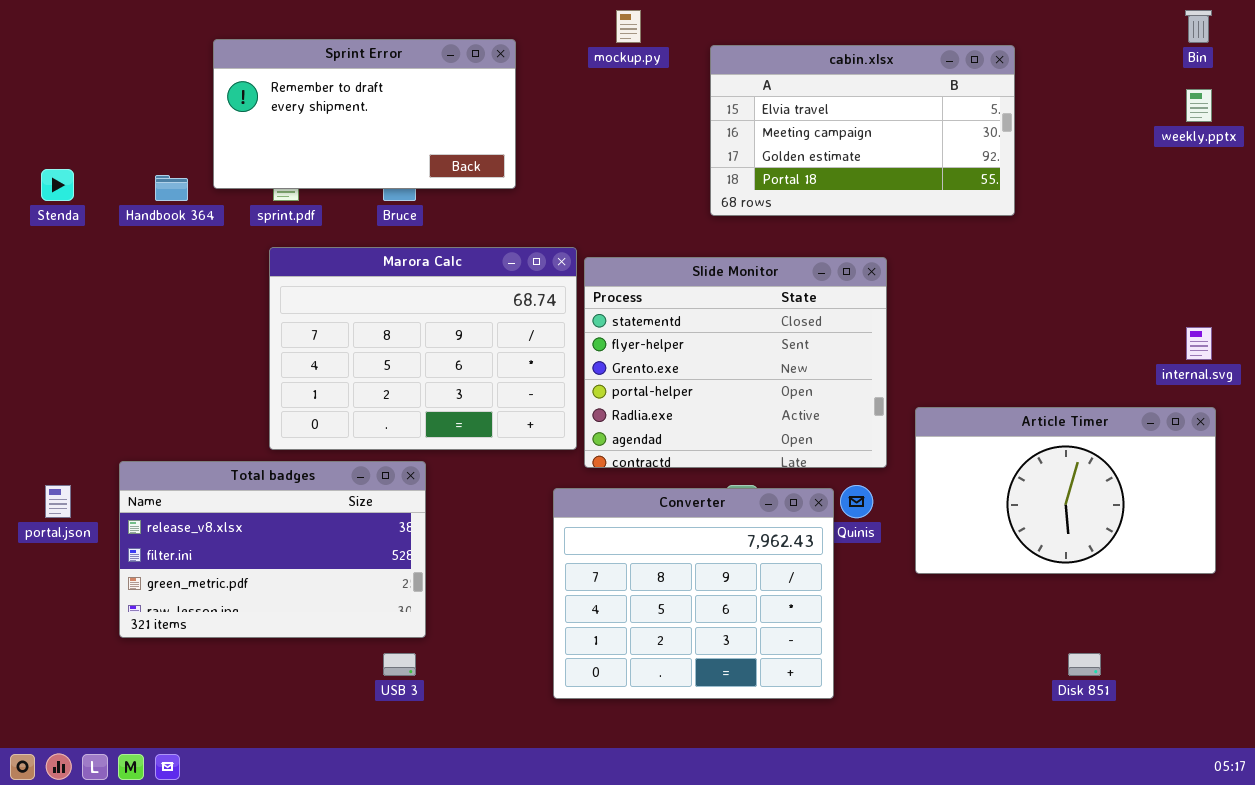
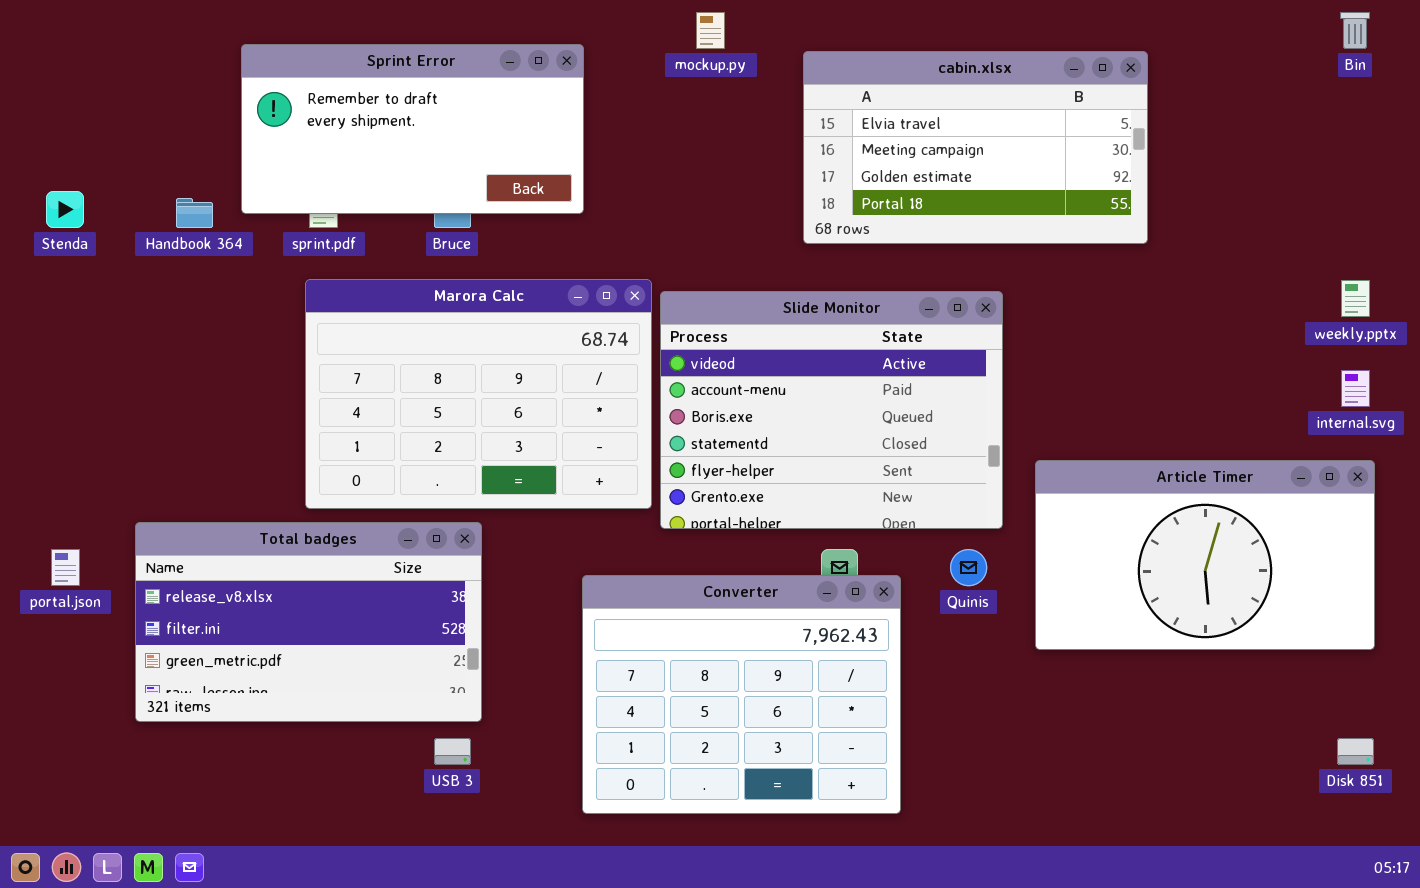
weekly.pptx: [1186,89,1212,122] -> [1341,280,1370,317], moved
Slide Monitor: [584,257,887,468] -> [660,291,1003,529], scrolled up 3 rows
Converter: [553,488,834,699] -> [582,575,901,814], moved
Disk 851: [1068,653,1101,676] -> [1337,738,1374,765], moved

